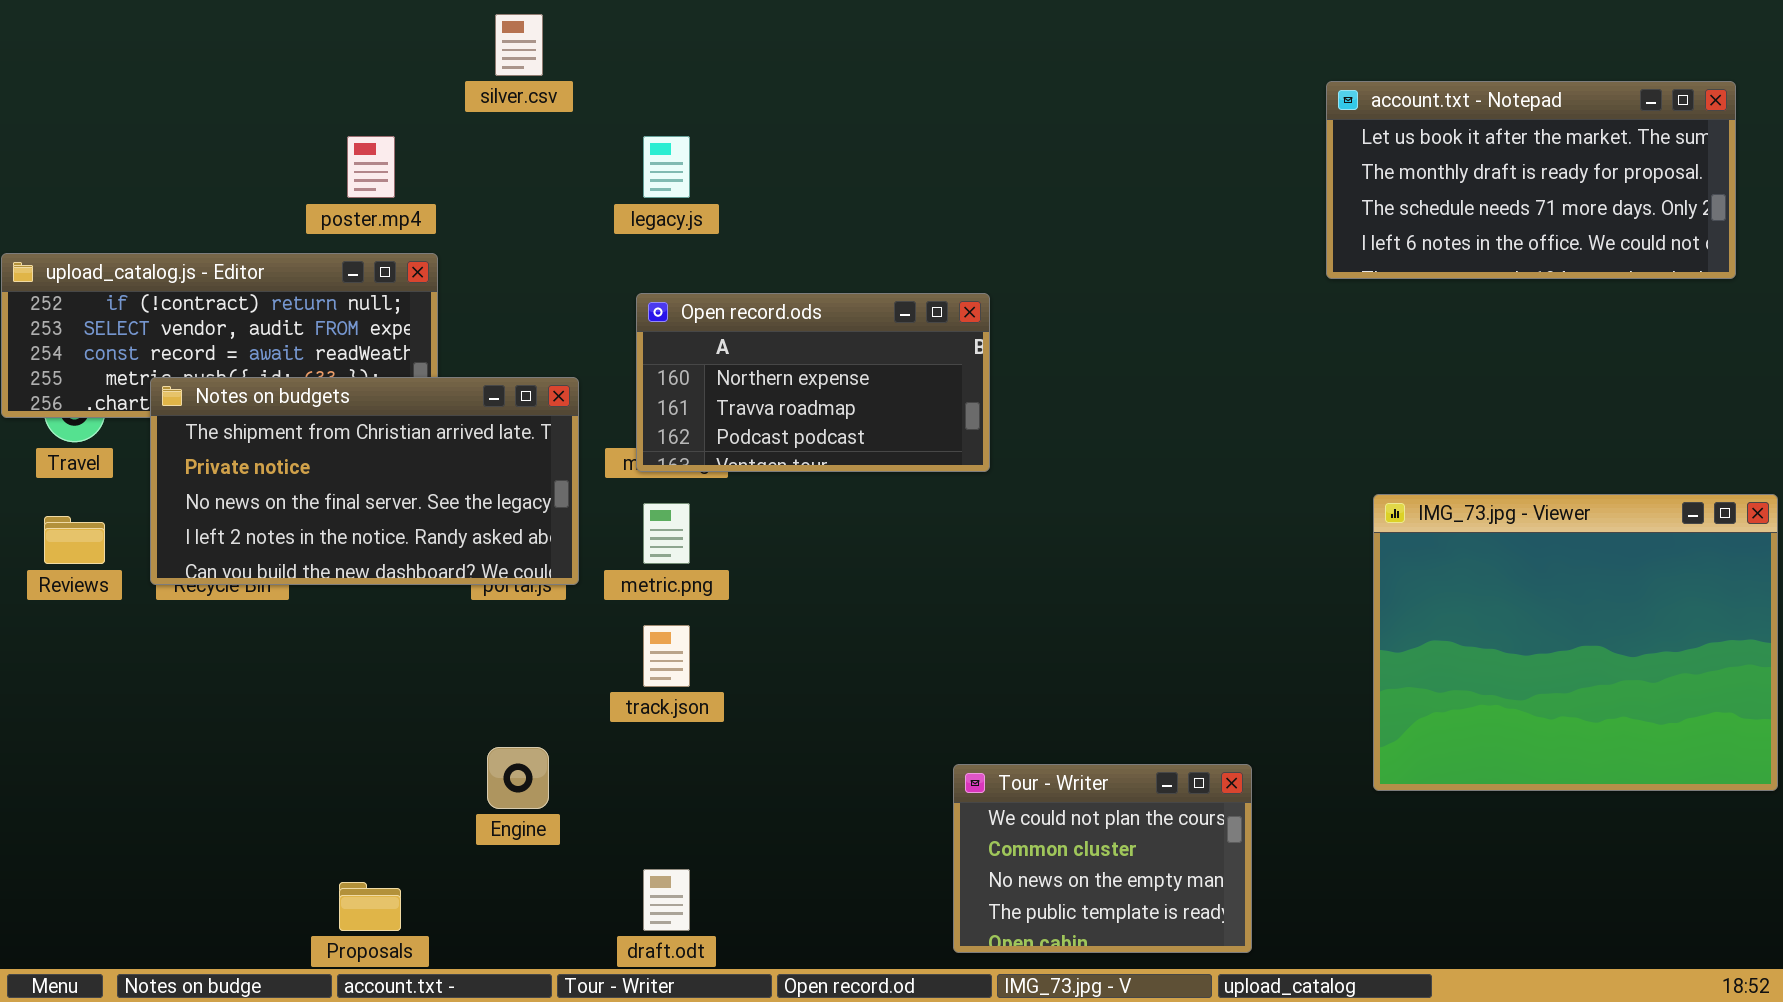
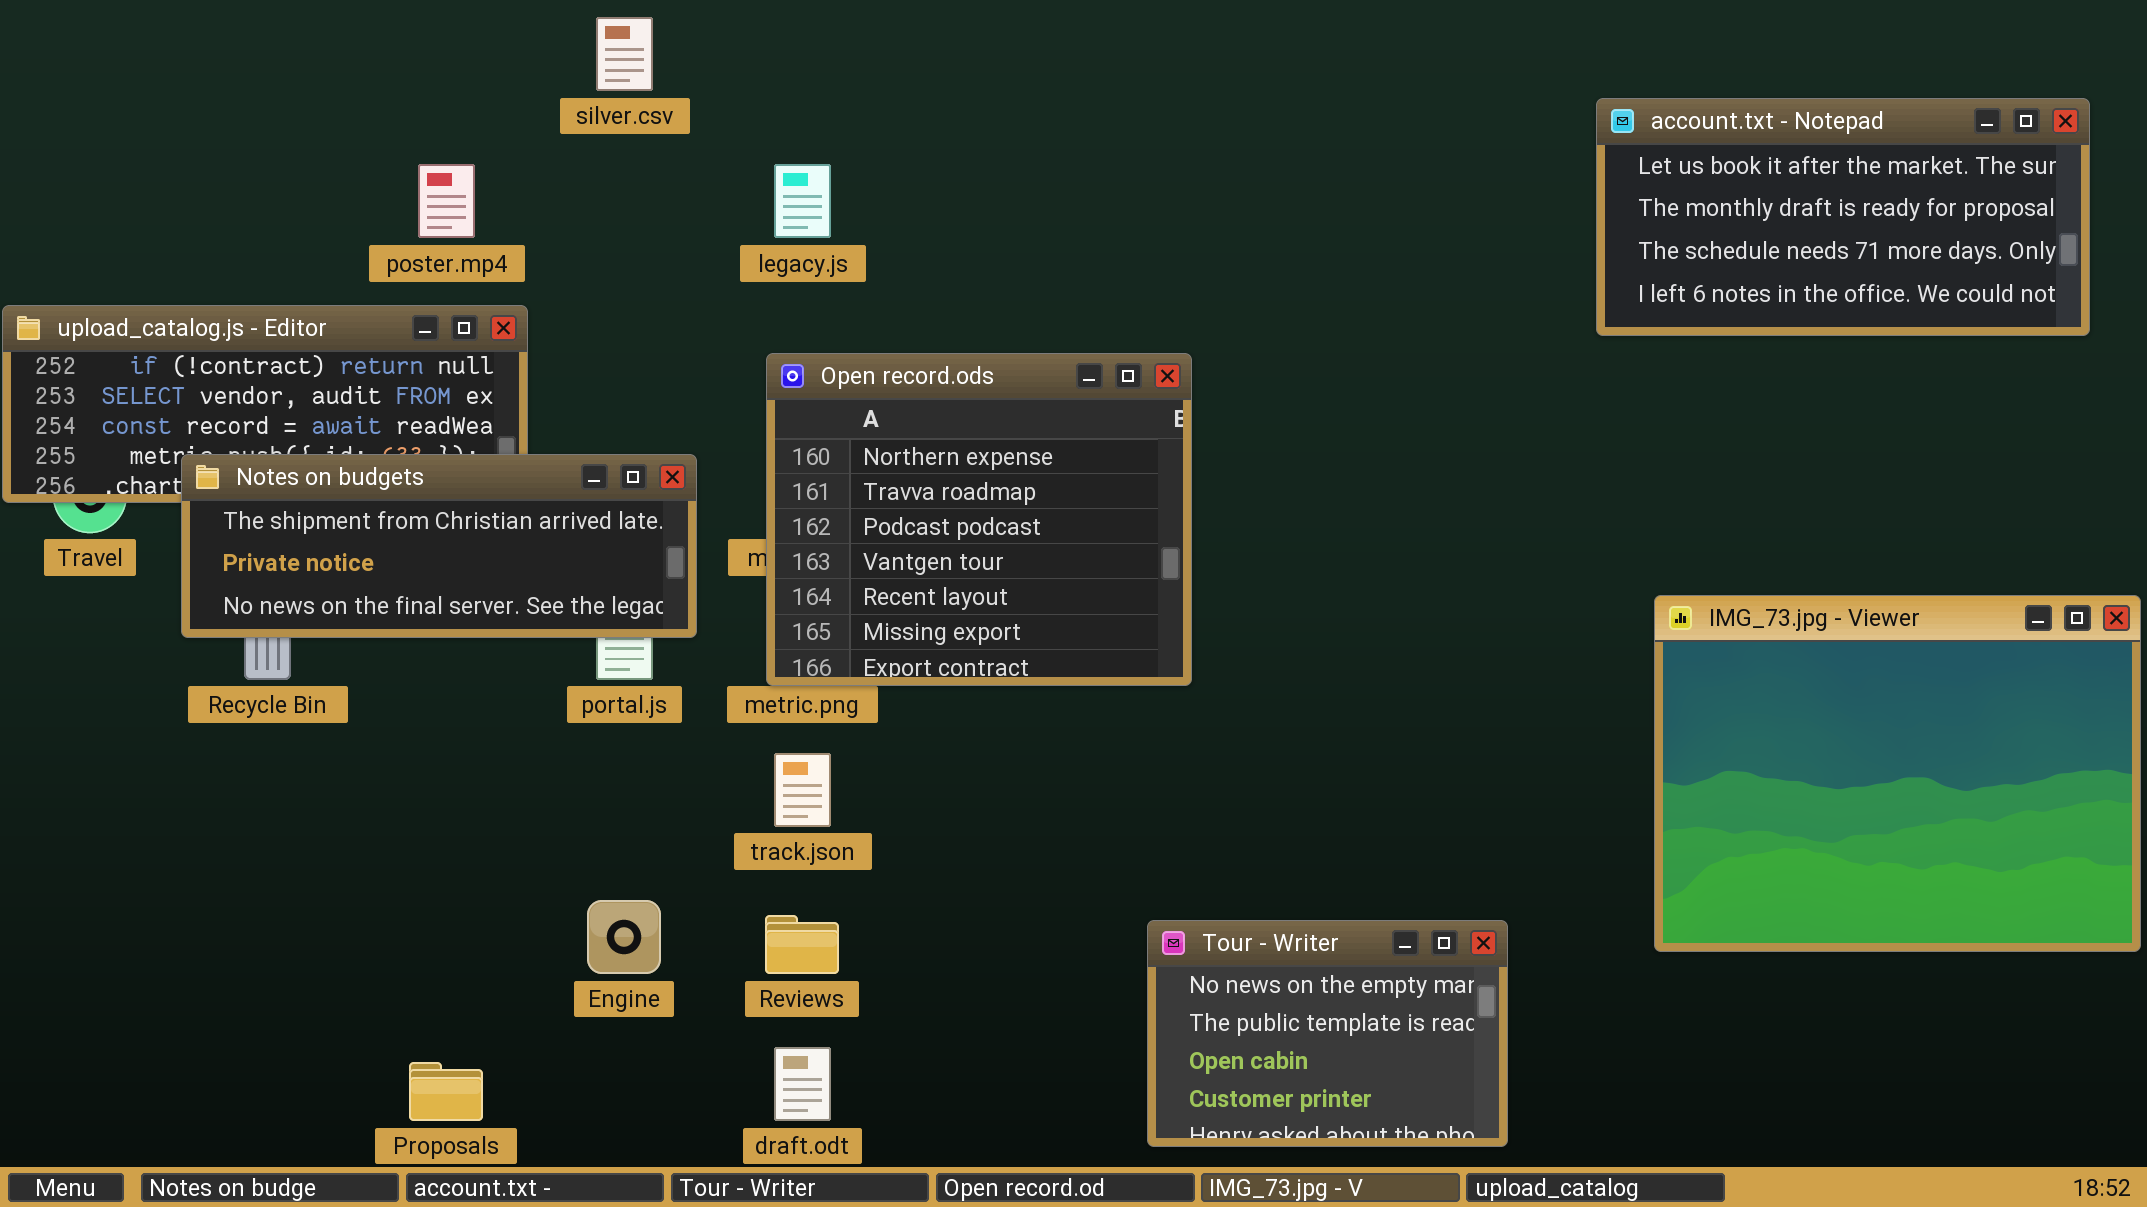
Open record.ods: [636,293,990,472] -> [766,353,1192,686], resized
Notes on budgets: [150,377,579,585] -> [181,454,697,638], resized
Reviews: [44,516,105,564] -> [765,915,839,974], moved
Tour - Writer: [953,764,1252,953] -> [1147,920,1508,1147], scrolled down 2 rows

